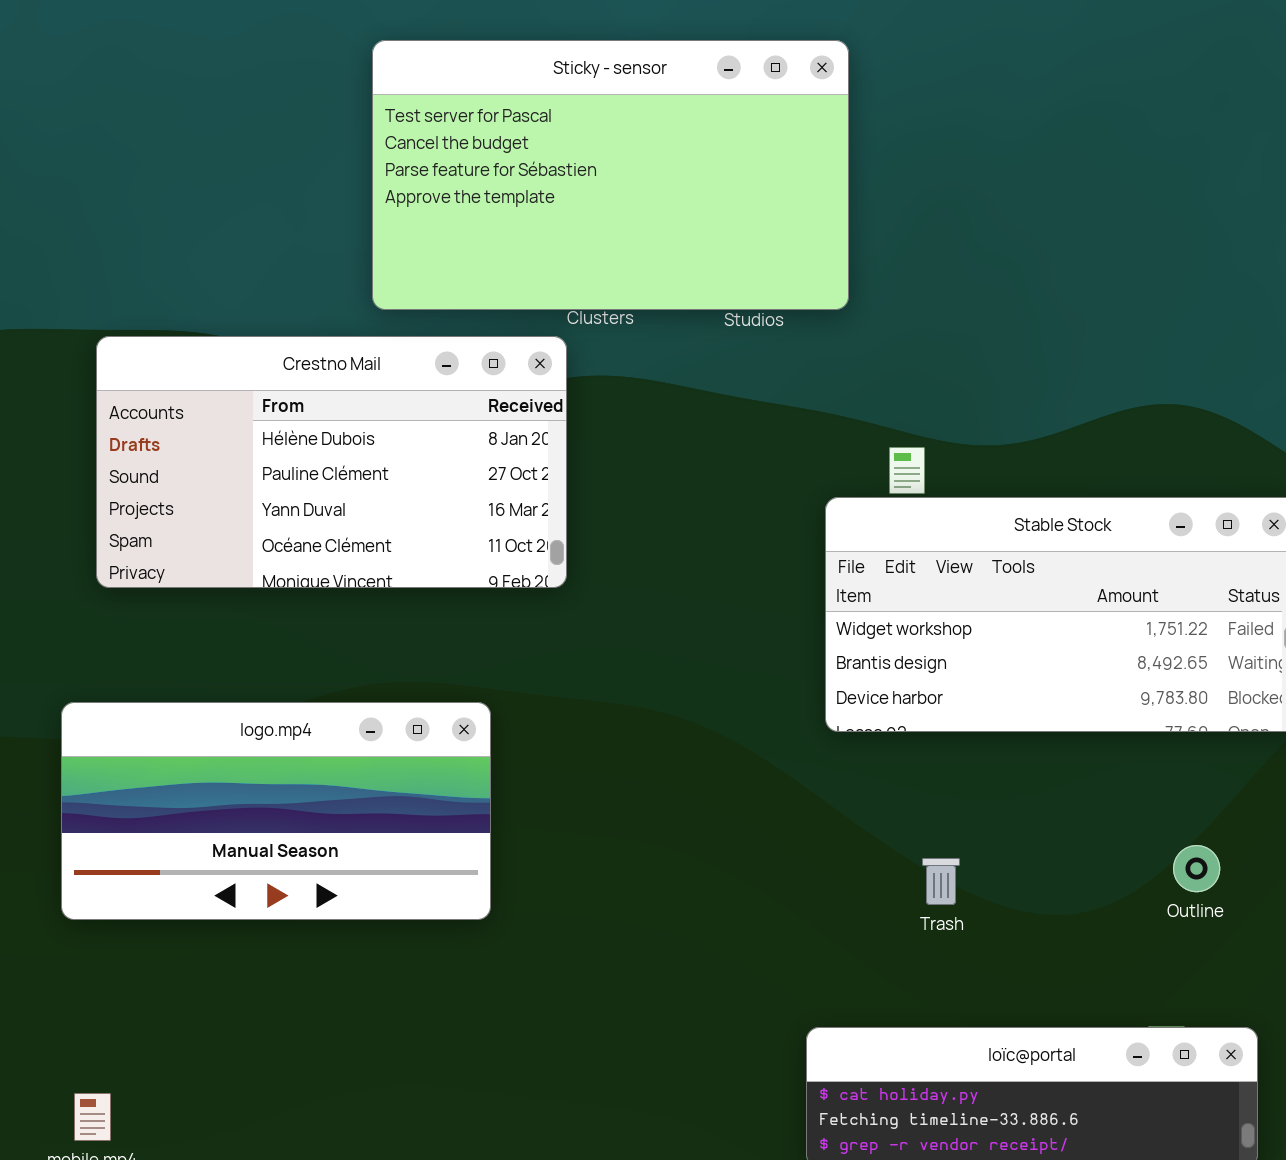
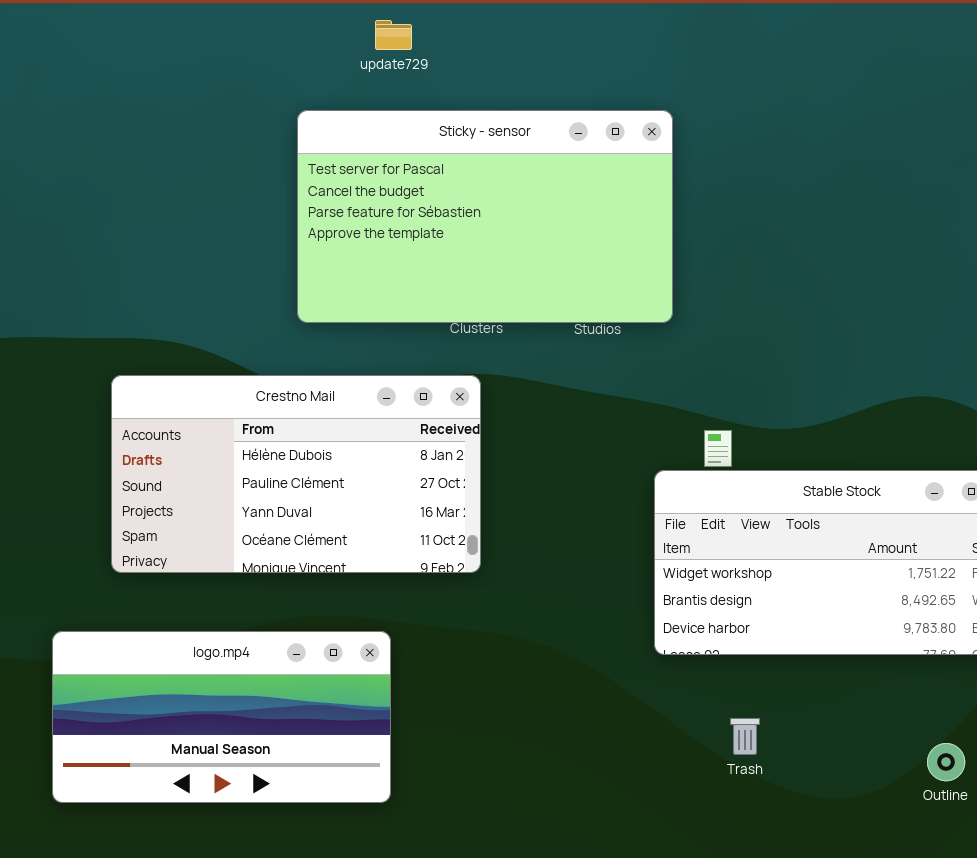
Crestno Mail: [96,336,567,588] -> [111,375,481,573], moved
Trash: [922,858,960,905] -> [730,718,760,755], moved

